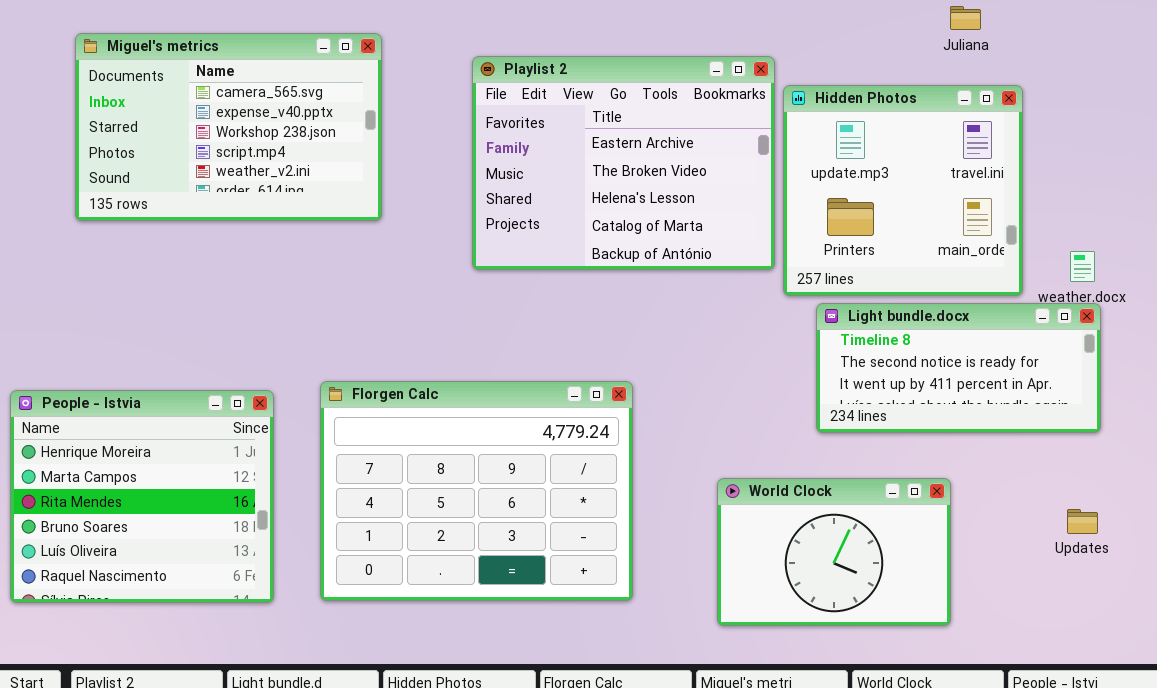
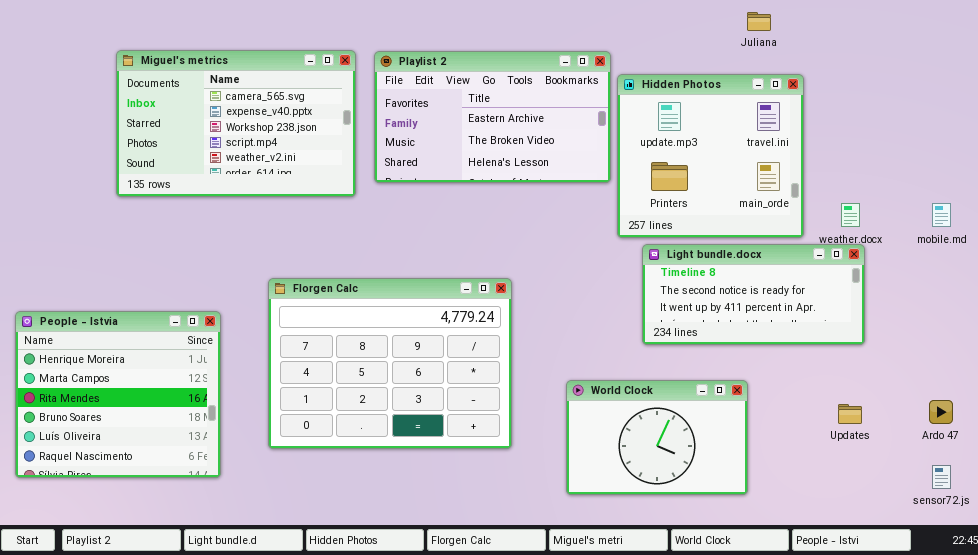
Miguel's metrics: [75,33,382,221] -> [116,50,356,197], moved
Playlist 2: [472,56,775,270] -> [374,51,611,183], resized
Florgen Calc: [320,381,633,601] -> [268,278,512,449], moved

